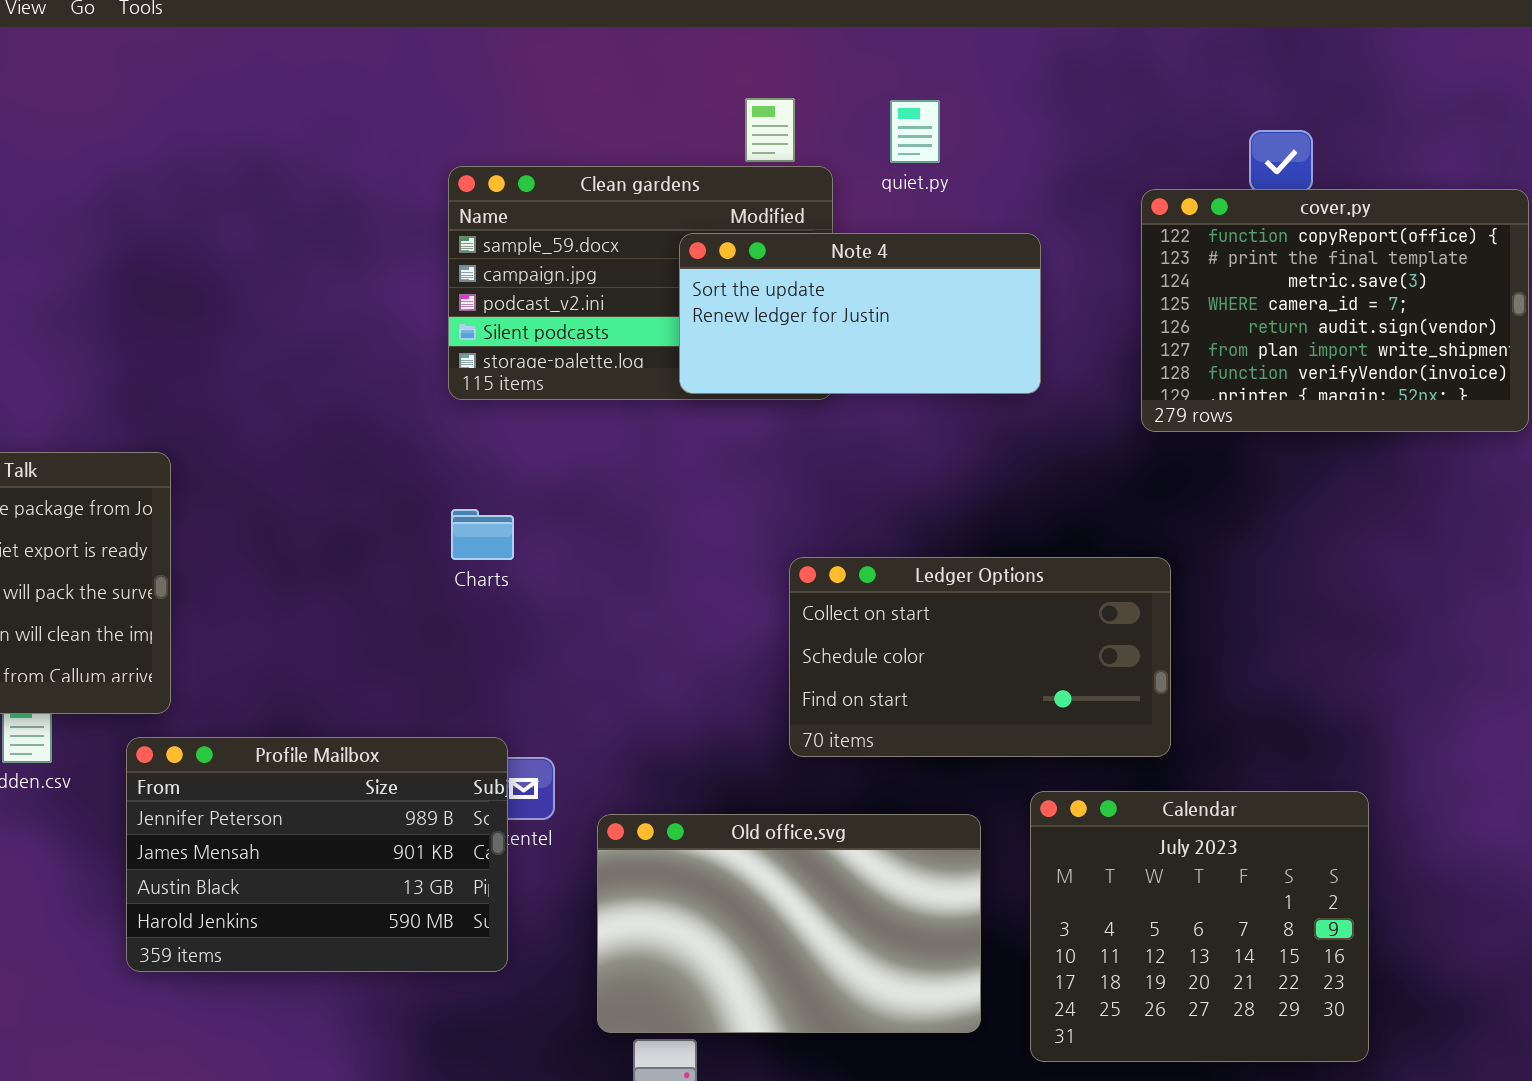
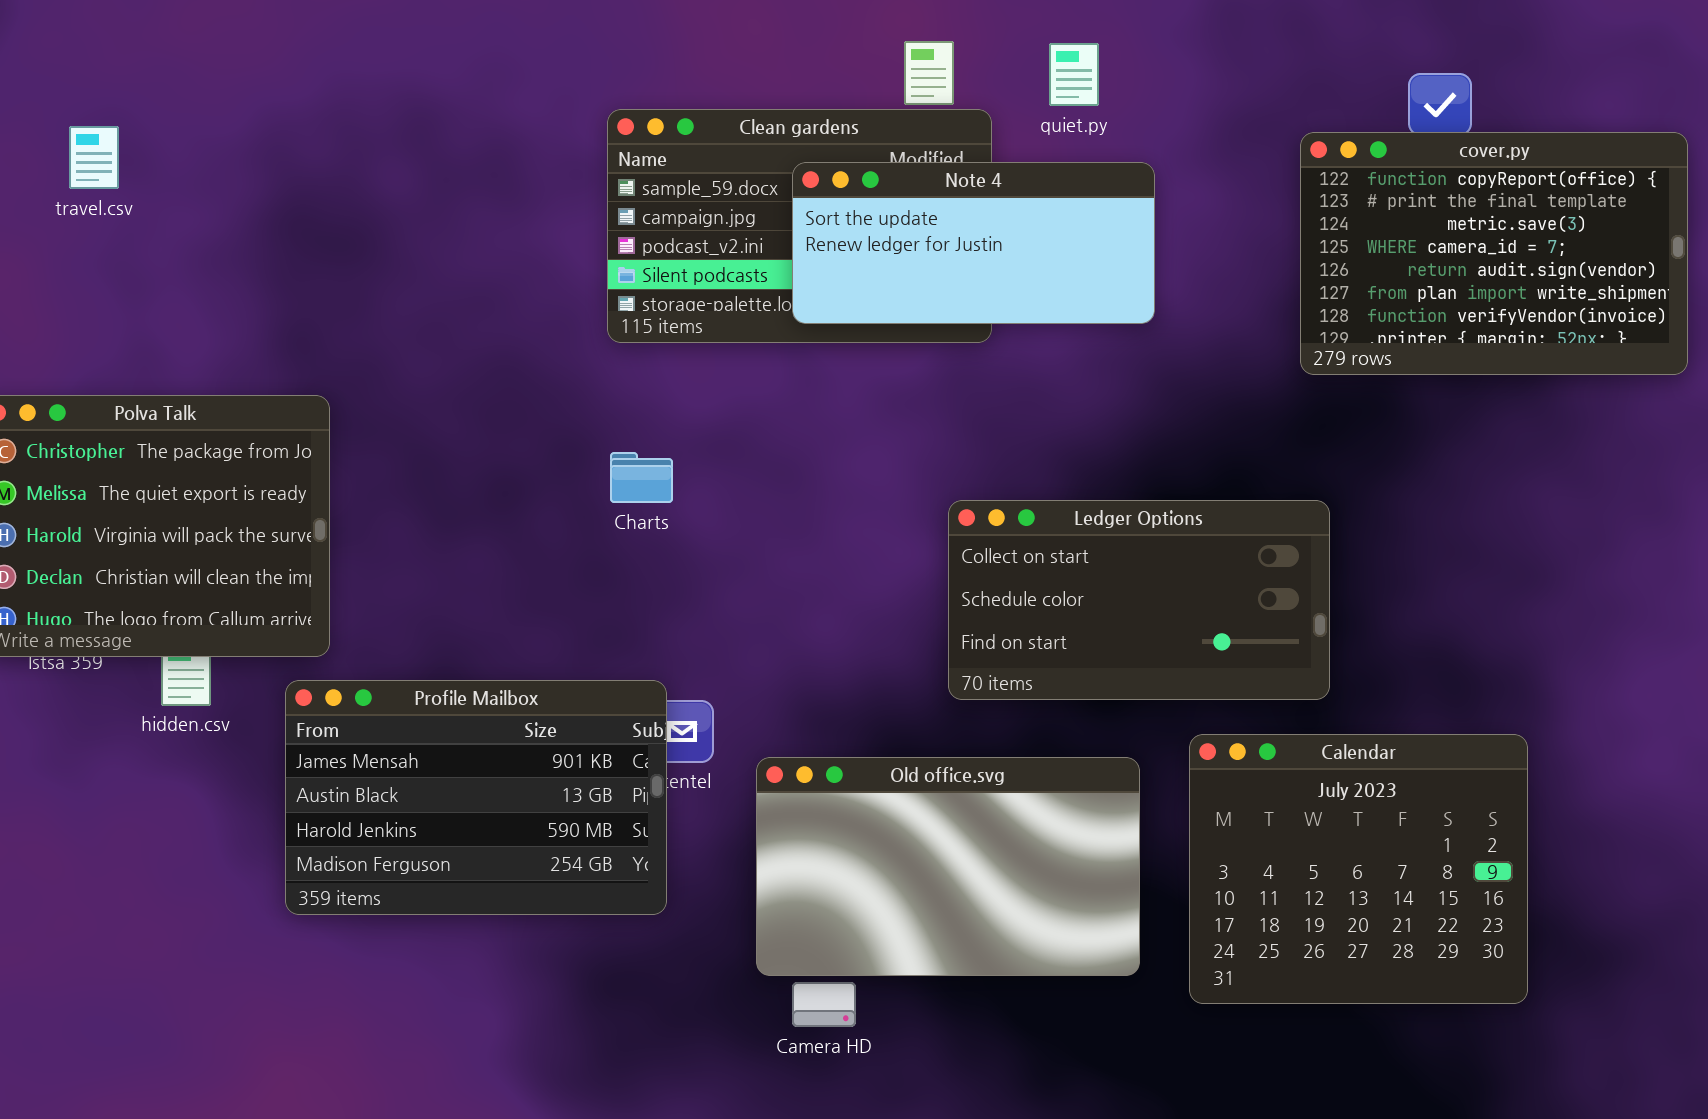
Note 4: [679,233,1041,394] -> [792,162,1155,324], moved
Profile Mailbox: [126,737,508,972] -> [285,680,667,915], scrolled down 1 row

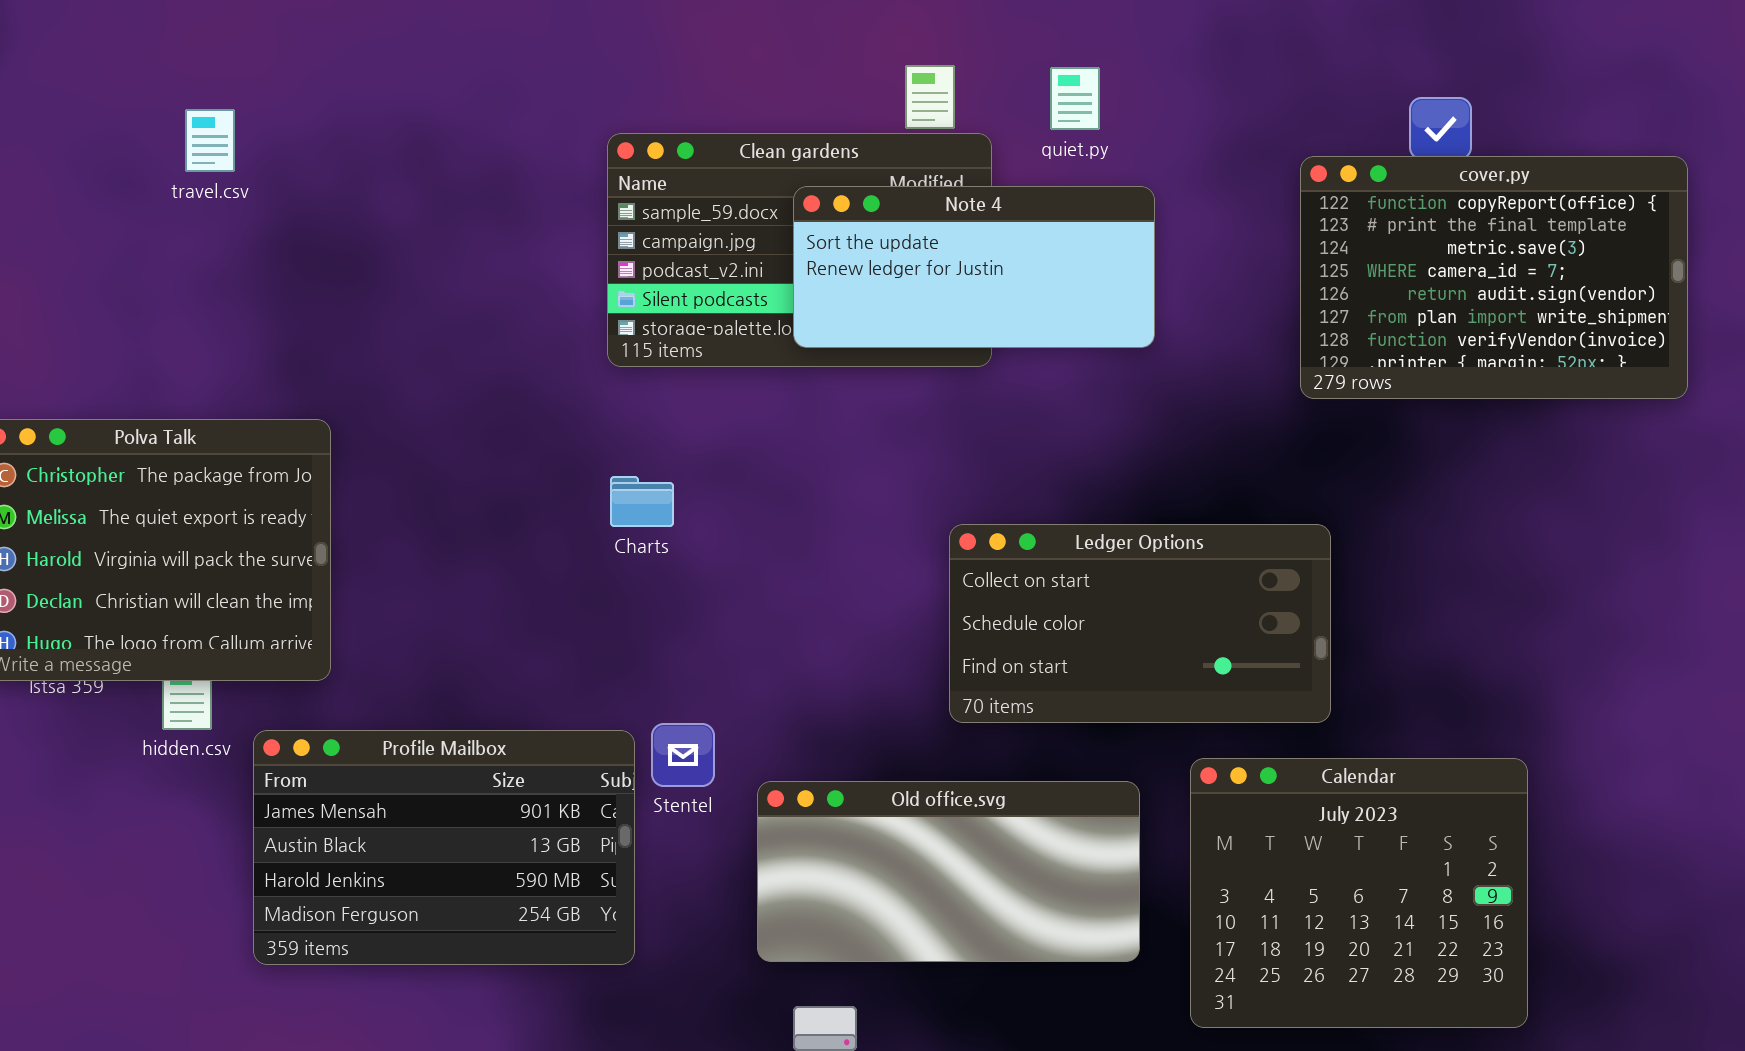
travel.csv: [69,126,119,189] -> [185,109,235,172], moved
Profile Mailbox: [285,680,667,915] -> [253,730,635,965], moved
Old office.svg: [756,757,1140,976] -> [757,781,1140,962], resized

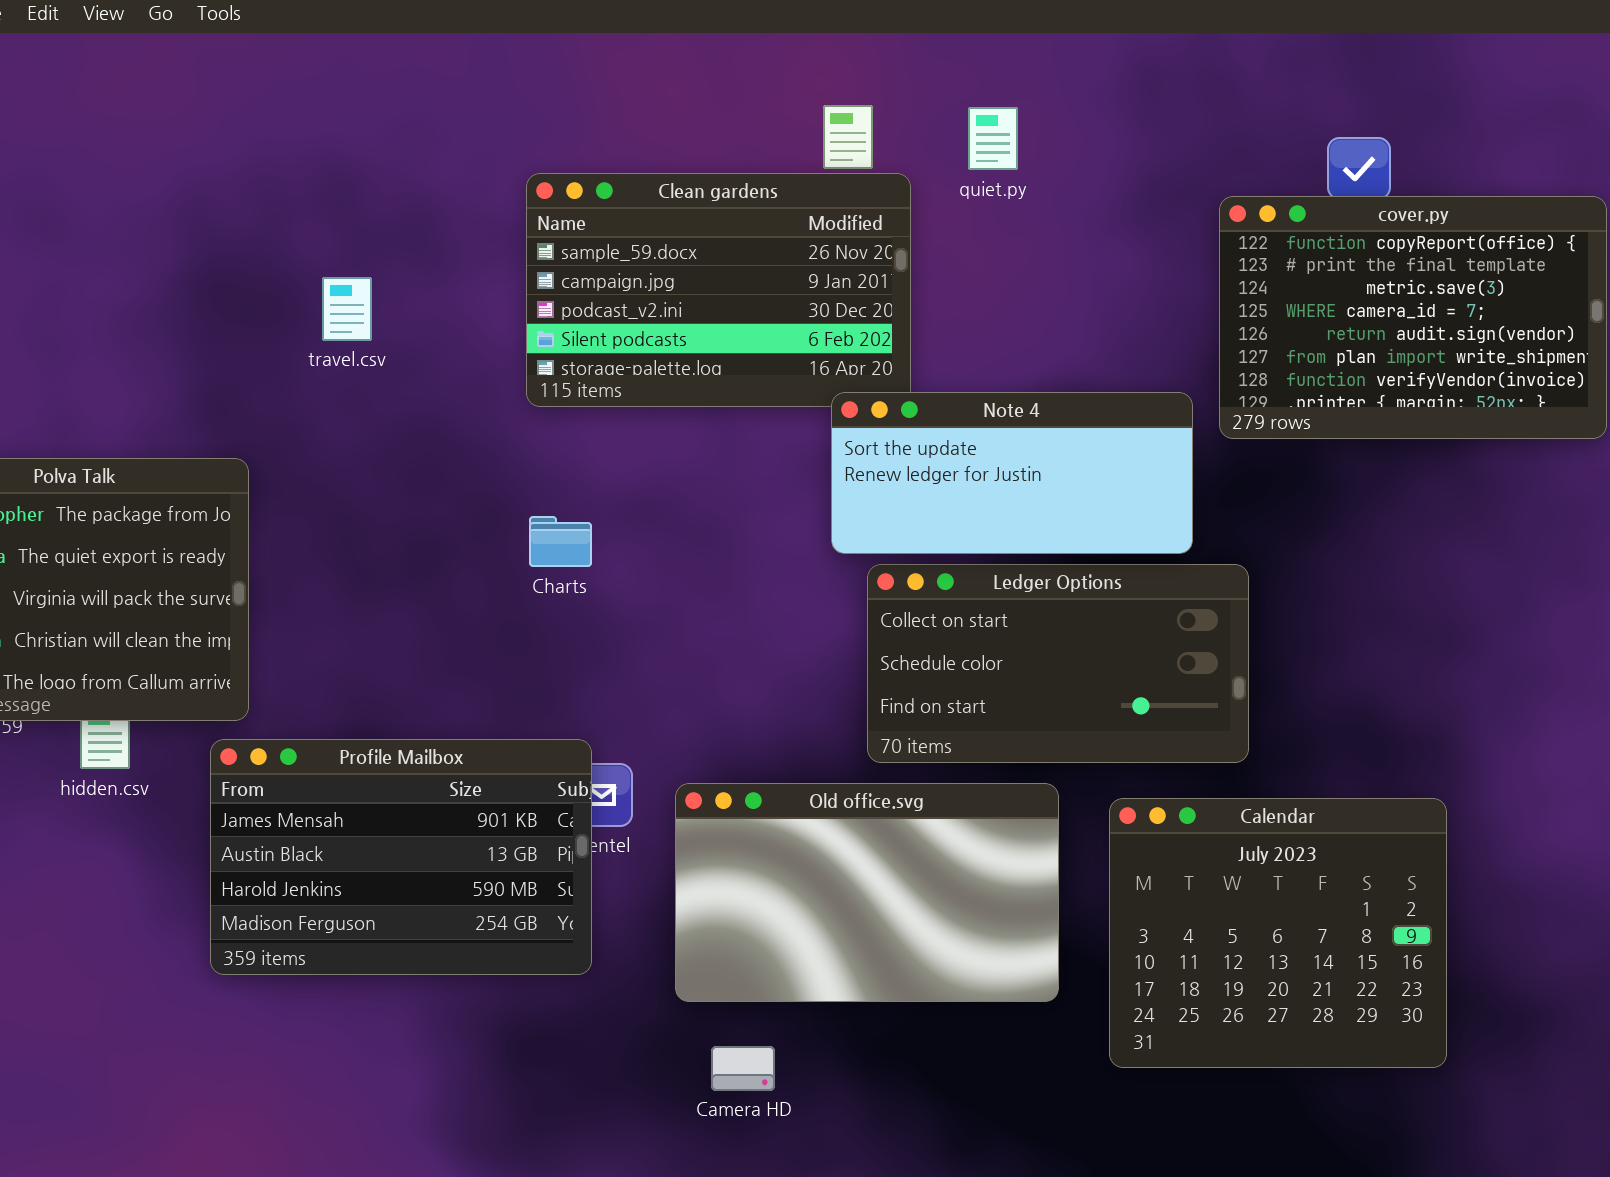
travel.csv: [185,109,235,172] -> [322,277,372,341], moved
Note 4: [793,186,1155,348] -> [831,392,1193,554], moved
Profile Mailbox: [253,730,635,965] -> [210,739,592,975], moved
Old office.svg: [757,781,1140,962] -> [675,783,1059,1002], resized

